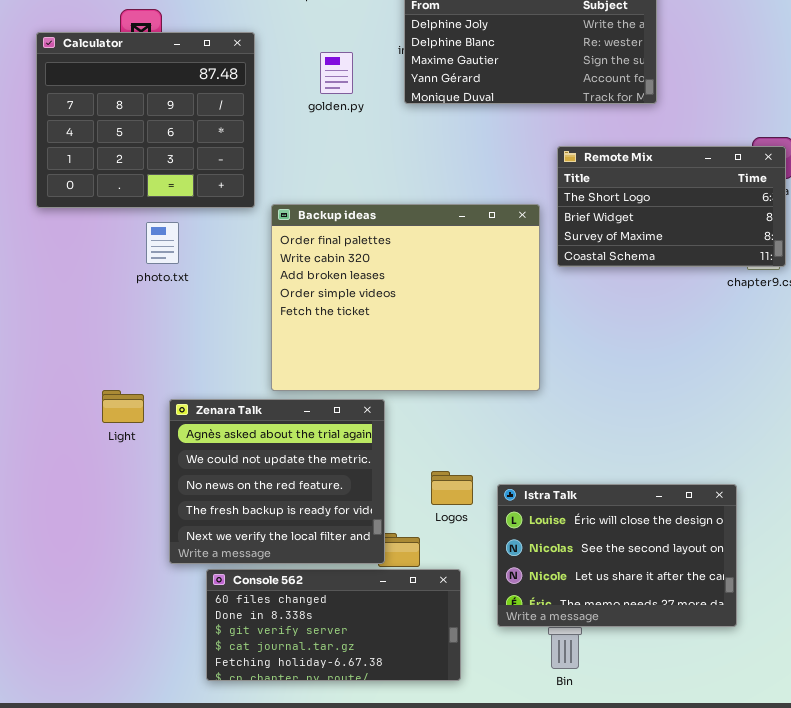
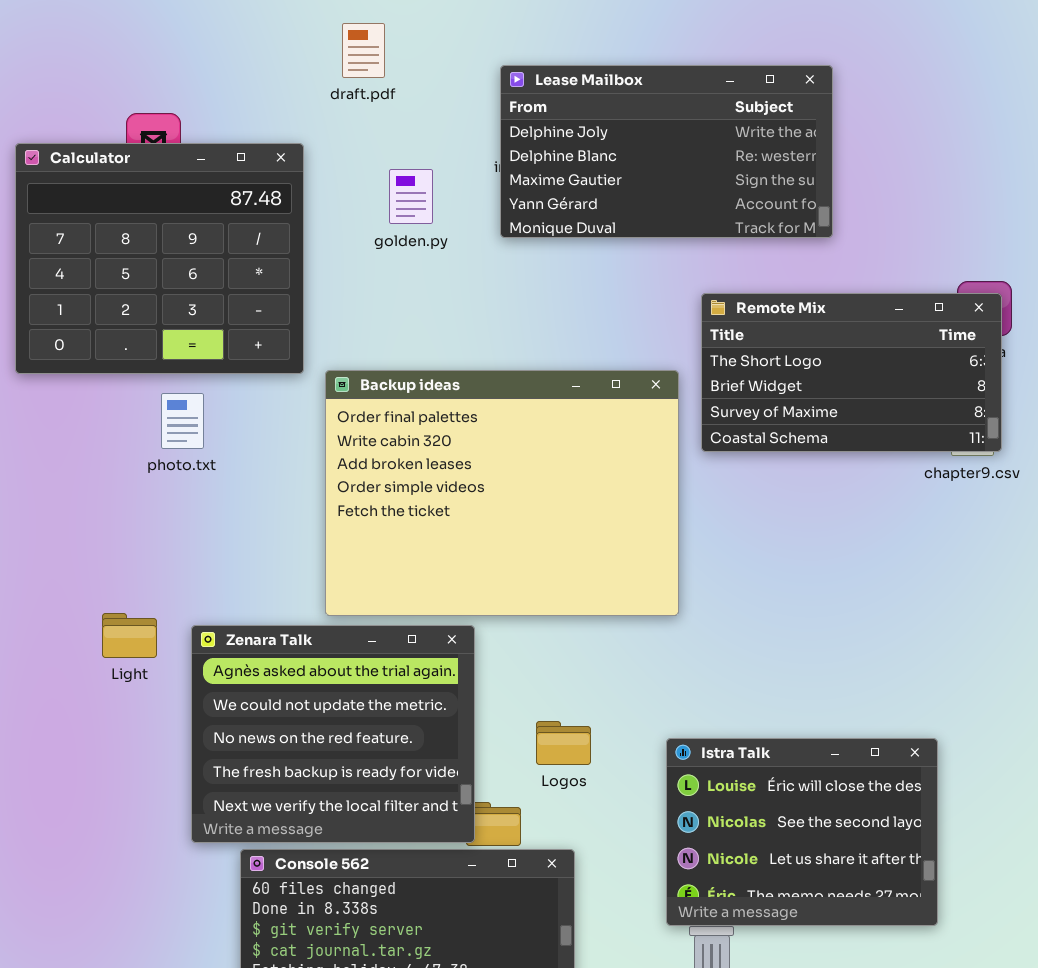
Istra Talk: [497,484,737,627] -> [666,738,938,926], resized

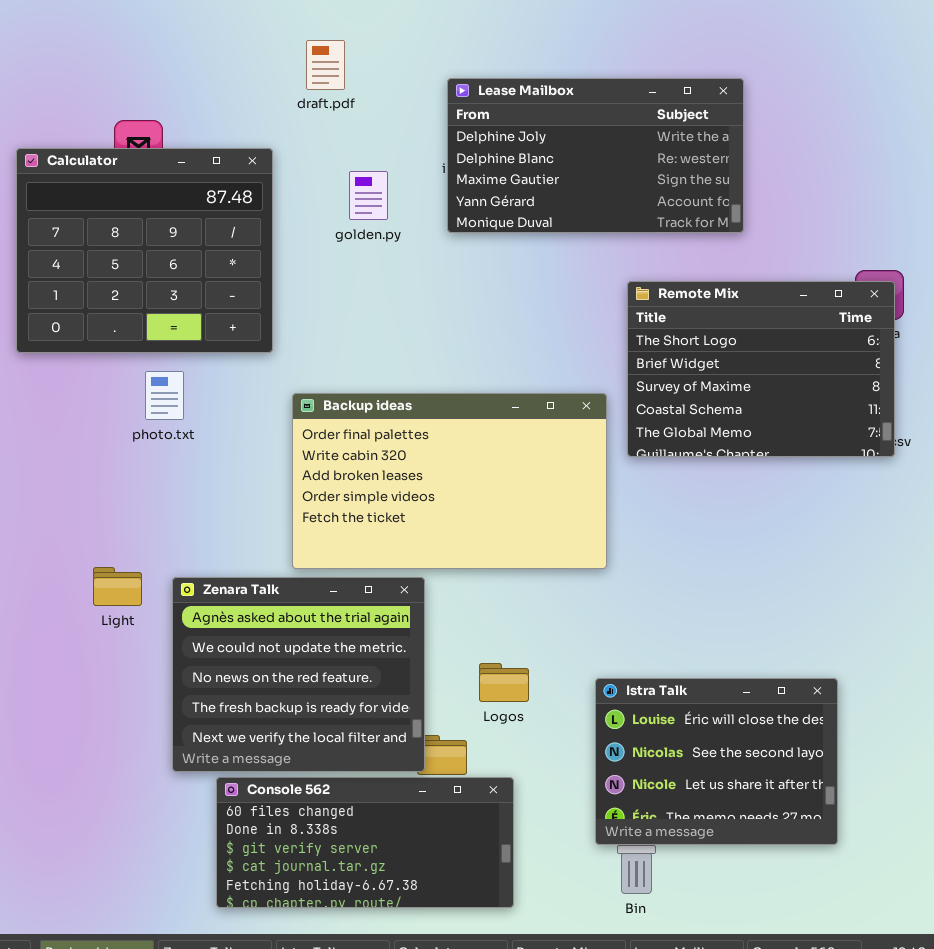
Remote Mix: [701,293,1002,452] -> [627,281,895,457], resized
Backup ideas: [325,370,679,616] -> [292,393,607,569], resized

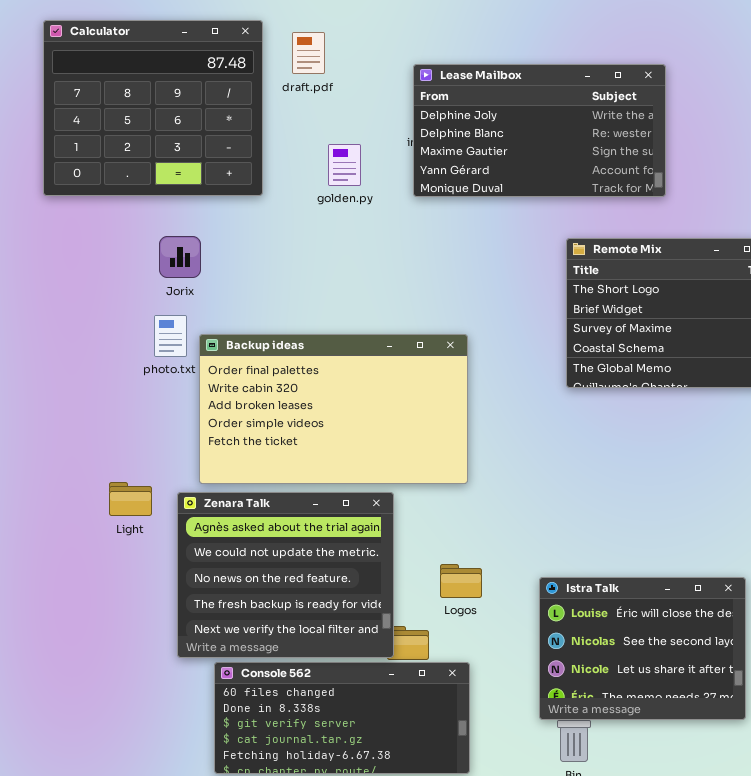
Calculator: [16,148,273,353] -> [43,20,263,196], moved
Backup ideas: [292,393,607,569] -> [199,334,468,484], moved

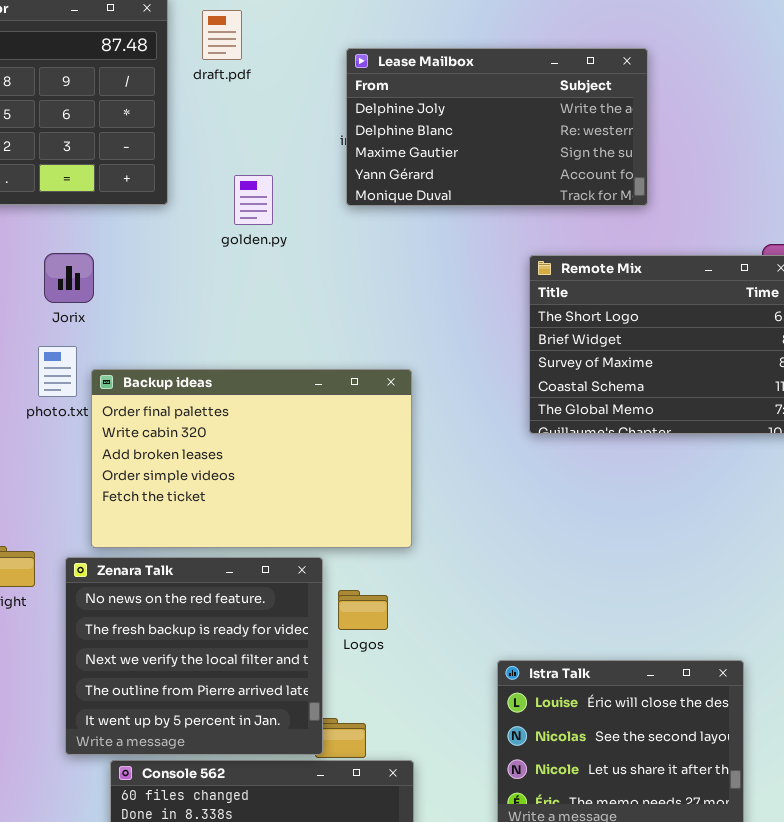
golden.py: [328,144,361,186] -> [234,175,273,225], moved
Zenara Talk: [177,492,394,658] -> [65,557,323,755], scrolled down 2 rows
Logos: [440,564,482,598] -> [338,590,388,630], moved

